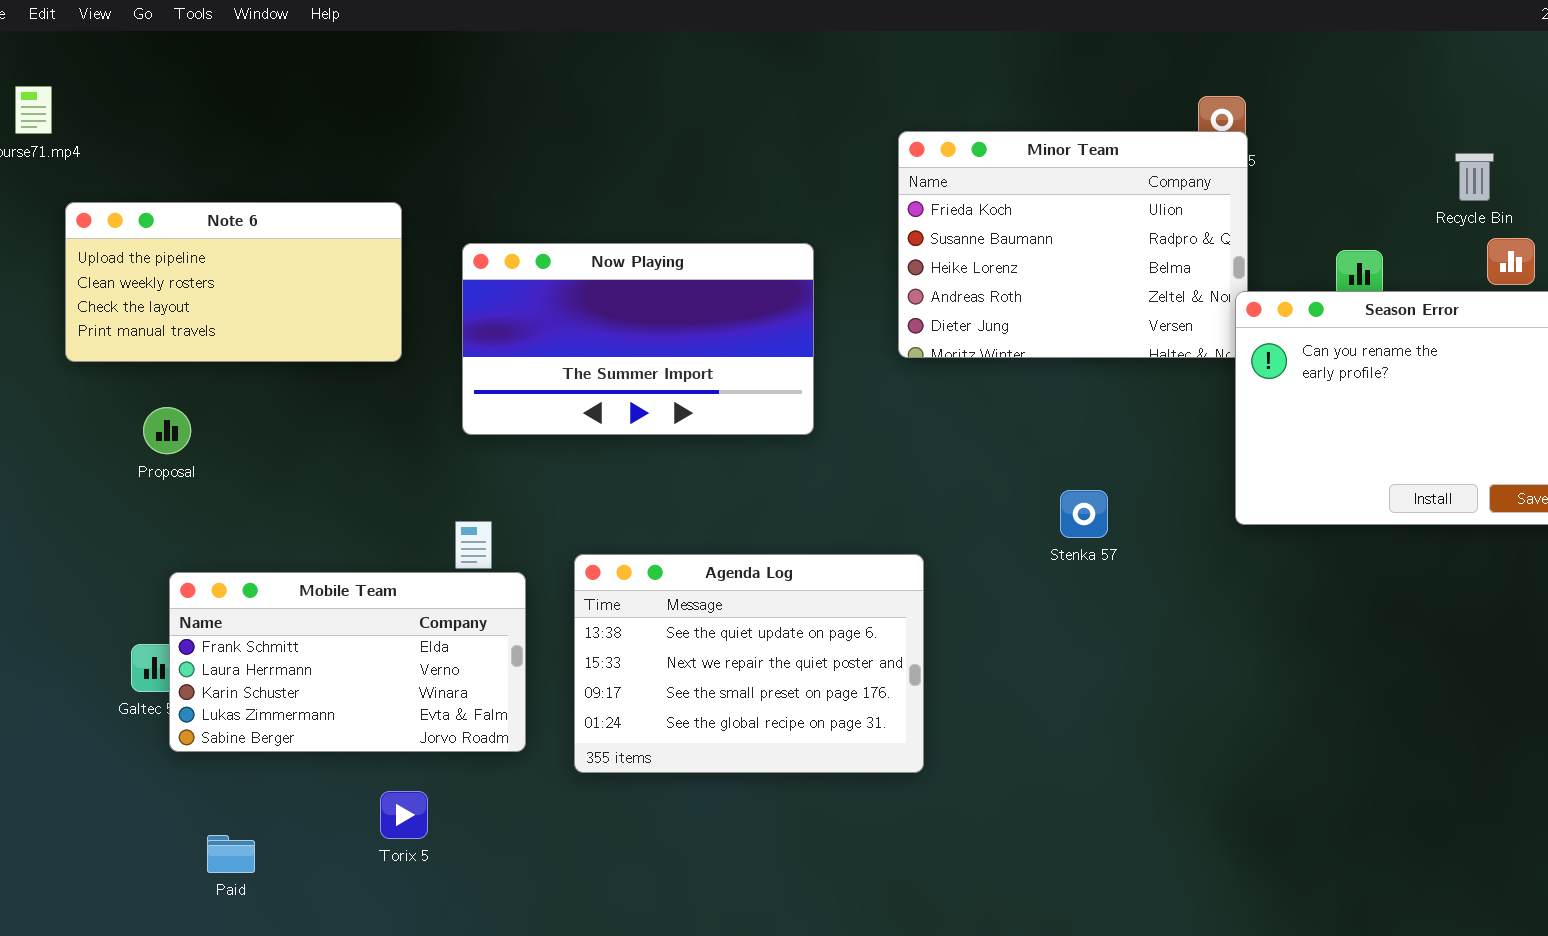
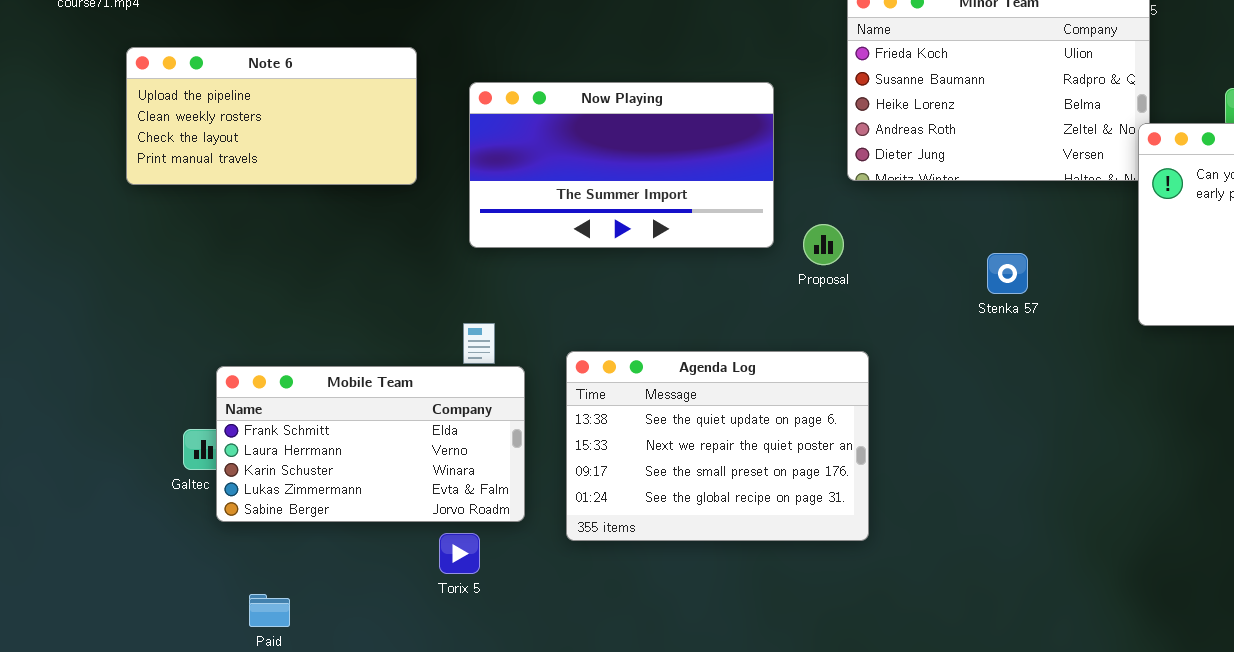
Proposal: [143,407,191,454] -> [803,224,844,265], moved
Stenka 57: [1060,490,1108,538] -> [987,253,1028,294], moved
Torix 5: [380,791,428,839] -> [439,533,480,574], moved

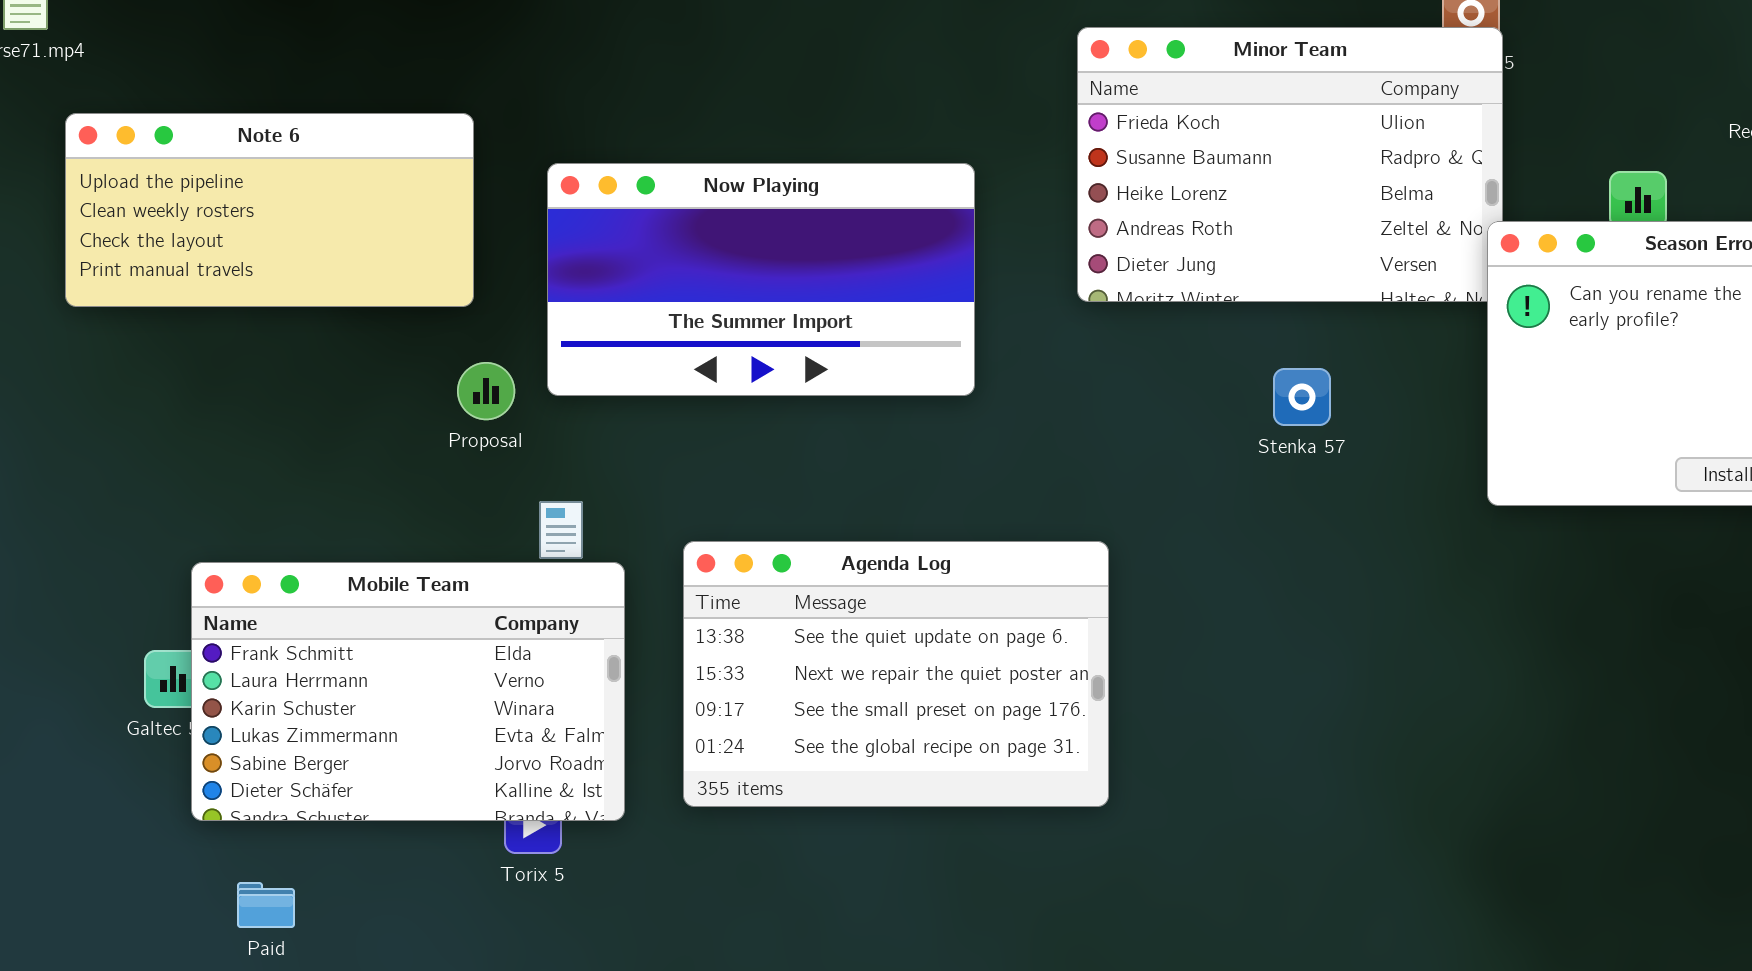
Proposal: [803,224,844,265] -> [457,362,515,420], moved
Stenka 57: [987,253,1028,294] -> [1273,368,1331,426], moved
Mobile Team: [216,366,525,522] -> [191,562,625,821], resized

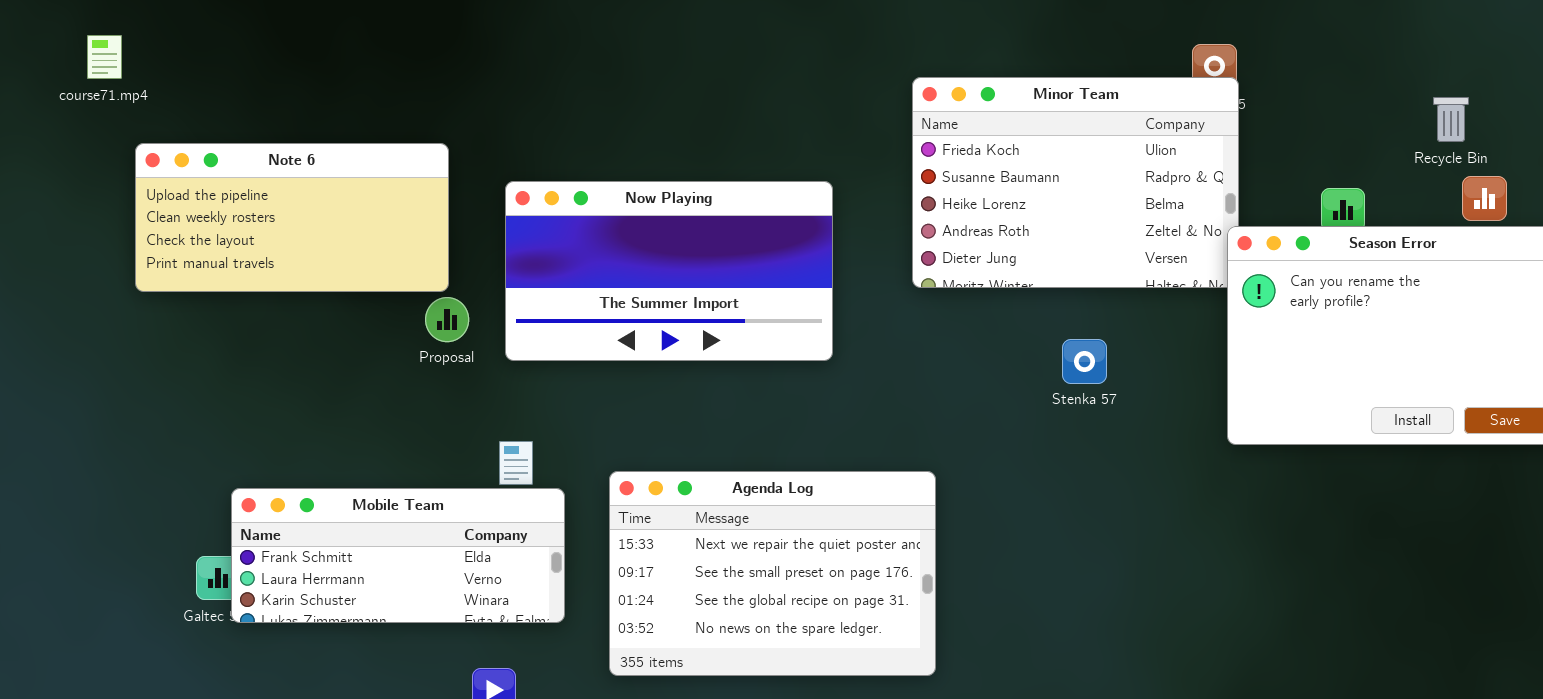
Proposal: [457,362,515,420] -> [425,297,469,342], moved
Agenda Log: [683,541,1109,807] -> [609,471,936,676], scrolled down 1 row
Mobile Team: [191,562,625,821] -> [231,488,565,623], resized

